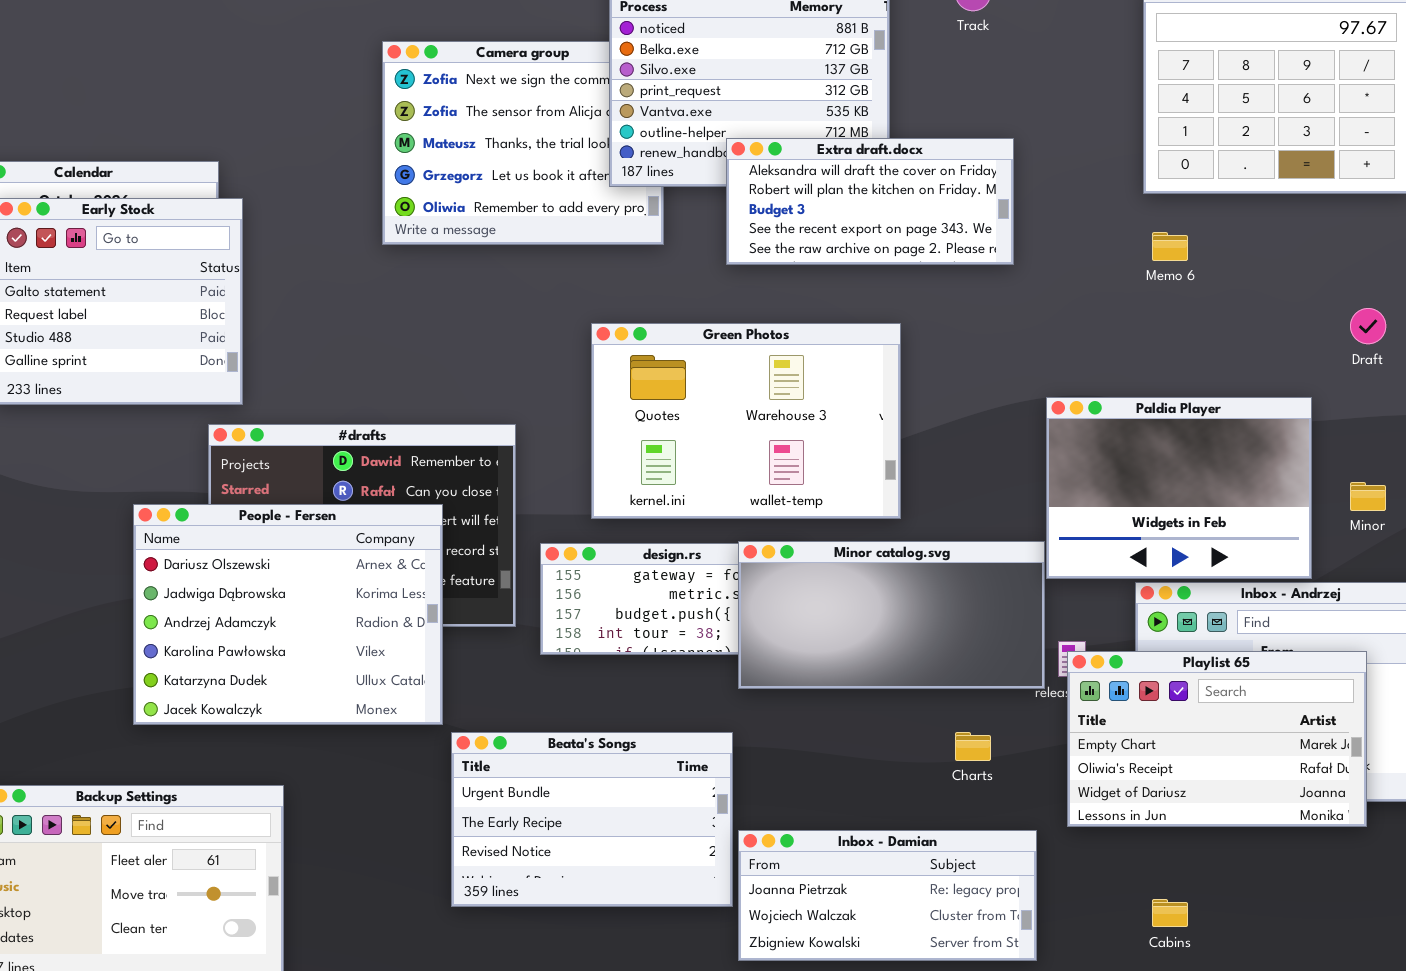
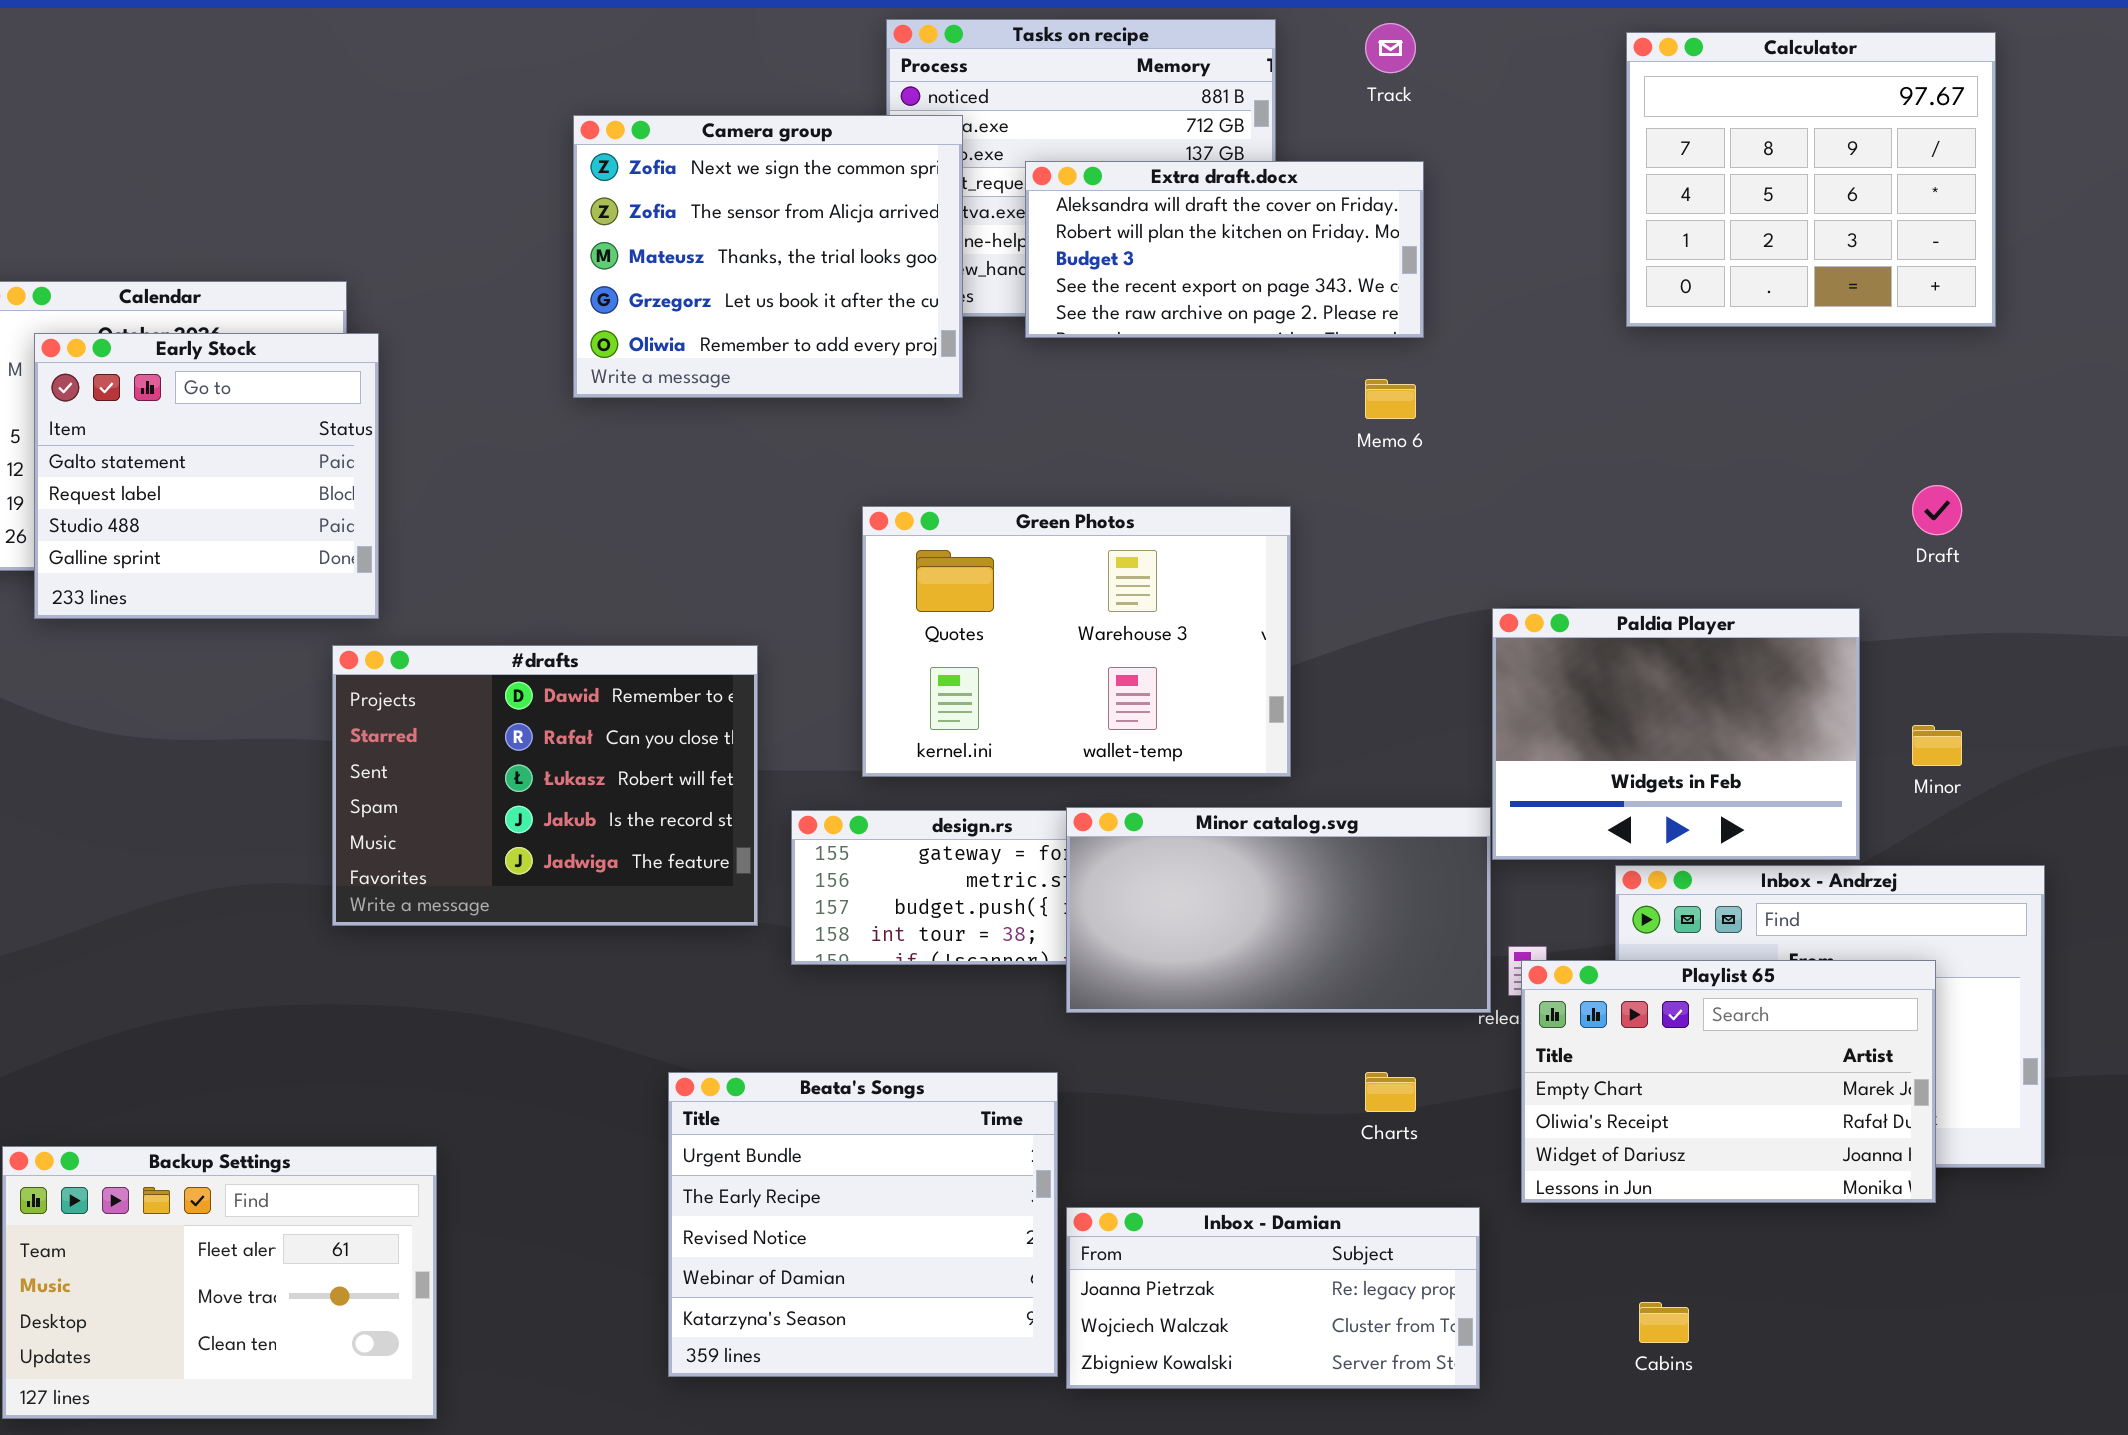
Camera group: [382,41,664,245] -> [573,115,963,398], raised
Extra draft.docx: [726,138,1014,265] -> [1025,161,1424,338], moved
Memo 6: [1152,232,1188,261] -> [1365,379,1416,419], moved
People - Fersen: [133,504,443,725] -> none, closed
Beata's Songs: [451,732,733,907] -> [668,1072,1058,1377], resized

